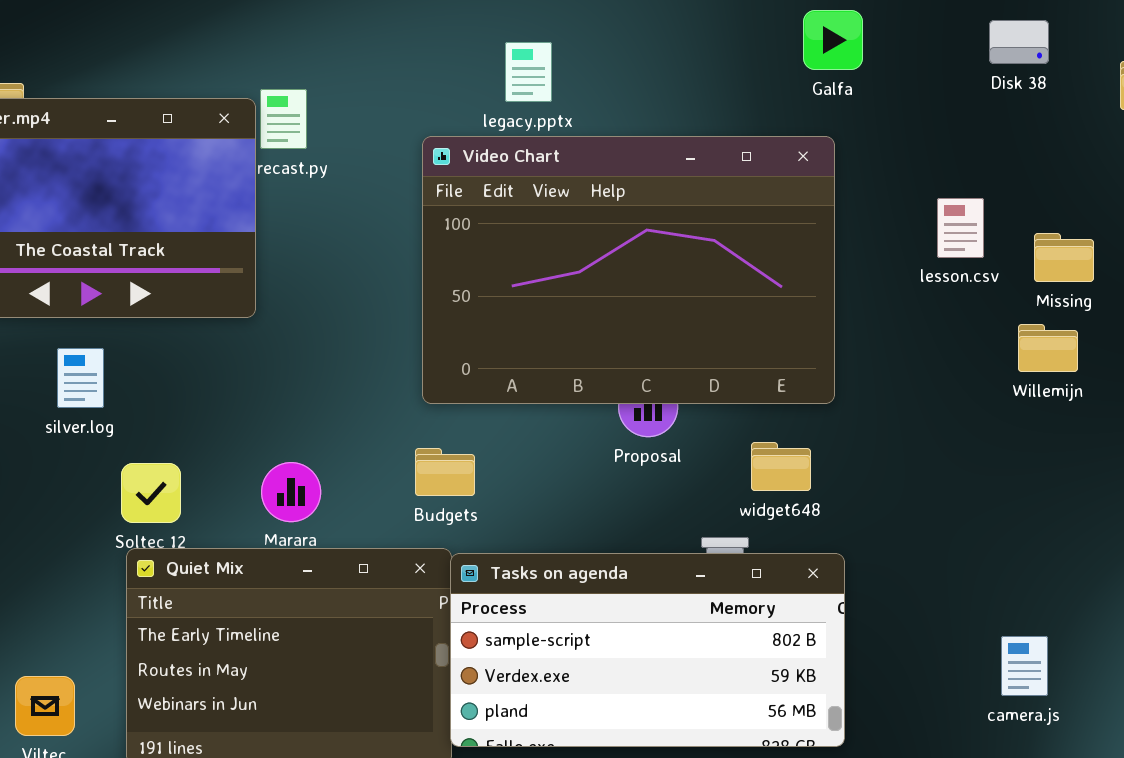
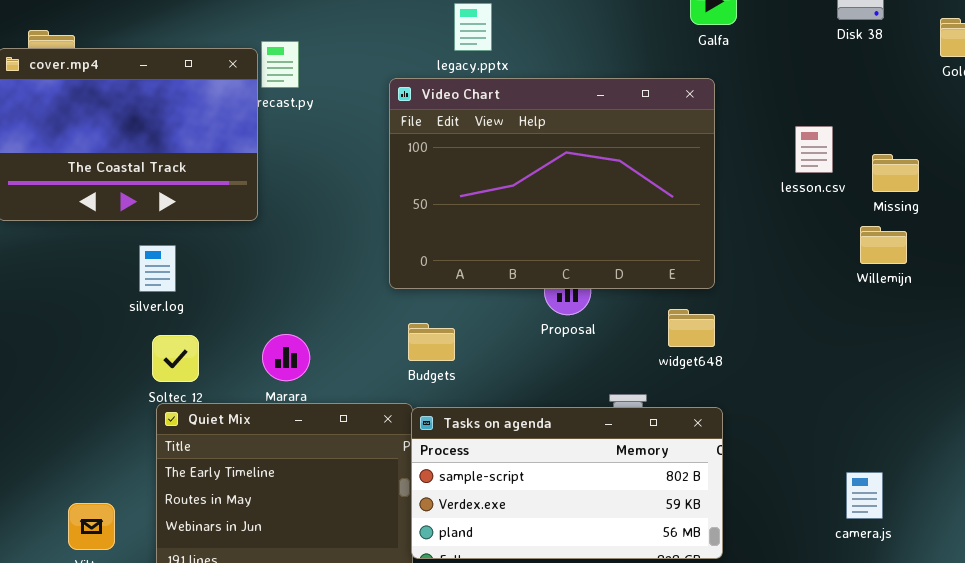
silver.log: [57,348,104,408] -> [139,245,176,292], moved
widget648: [751,442,811,491] -> [668,309,715,347], moved
Budgets: [415,448,475,496] -> [408,323,455,361], moved

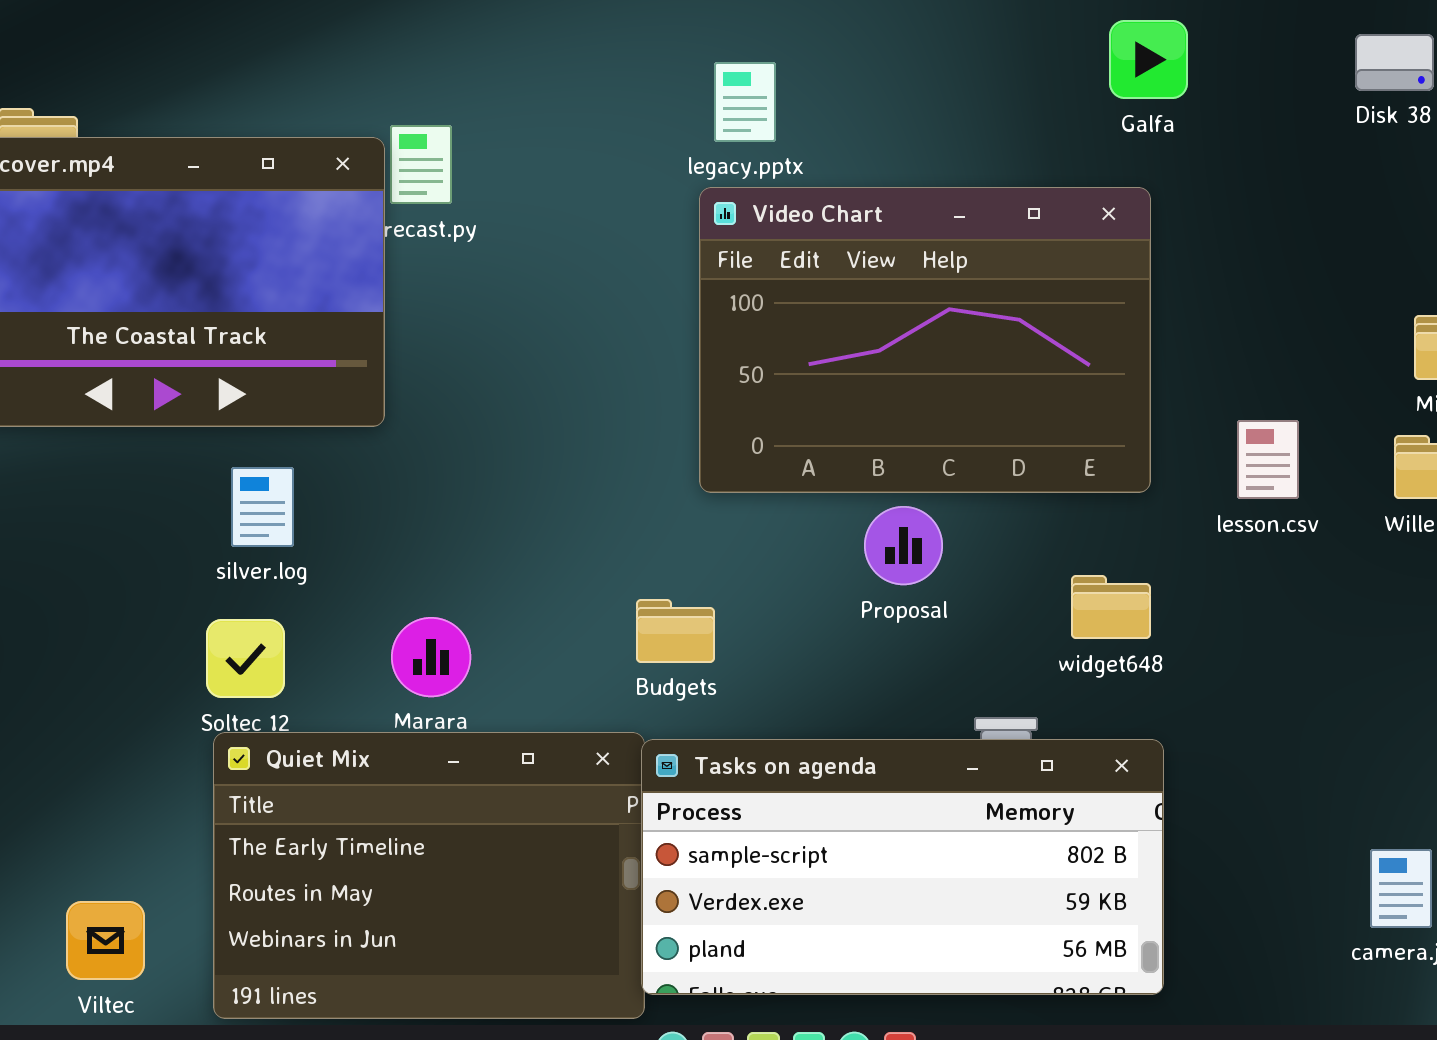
Video Chart: [389,78,715,289] -> [699,187,1151,493], resized
lesson.csv: [795,126,833,173] -> [1237,420,1299,499], moved
silver.log: [139,245,176,292] -> [231,467,294,547], moved

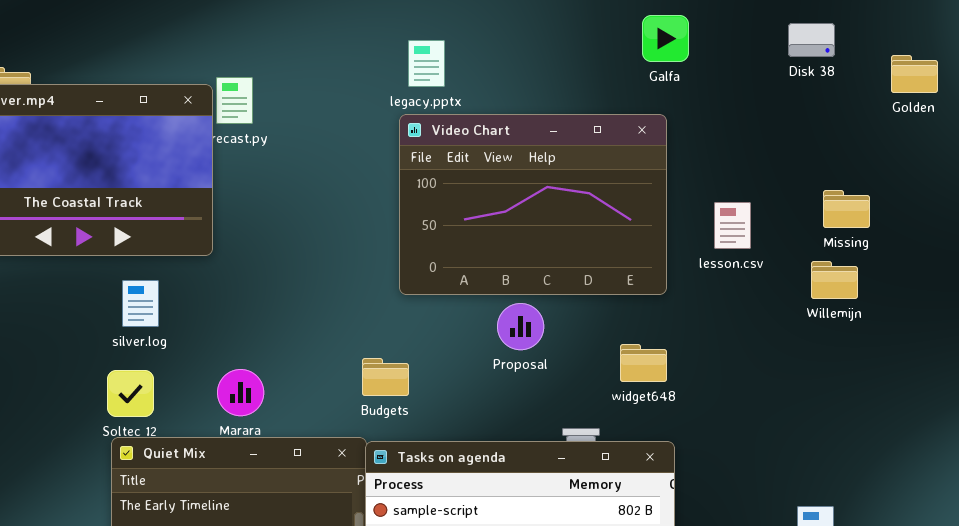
lesson.csv: [1237,420,1299,499] -> [714,202,751,249], moved

